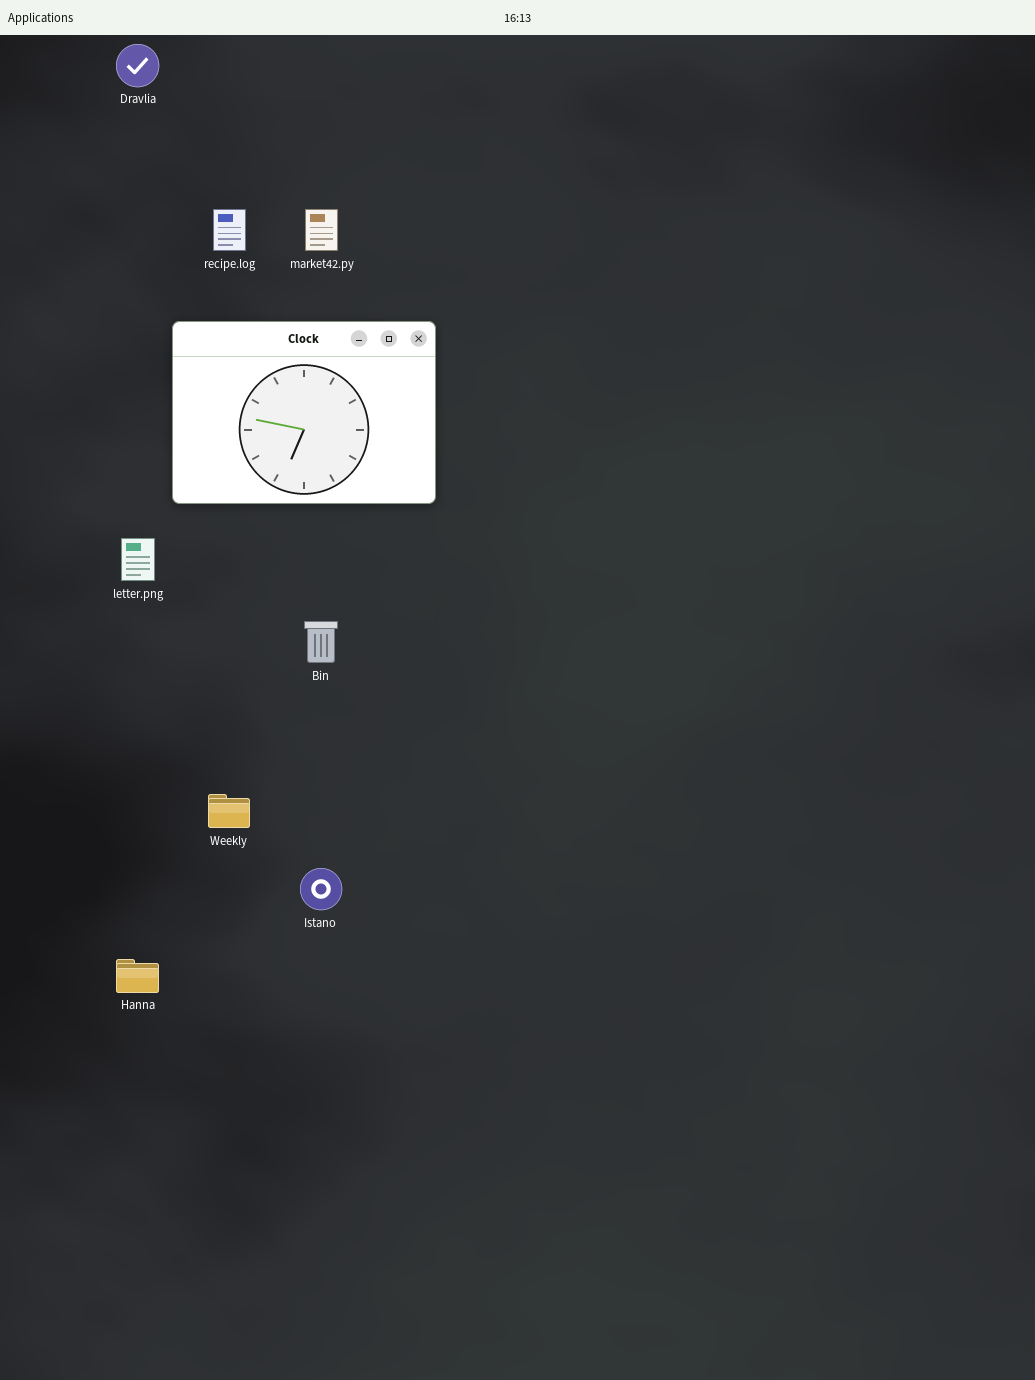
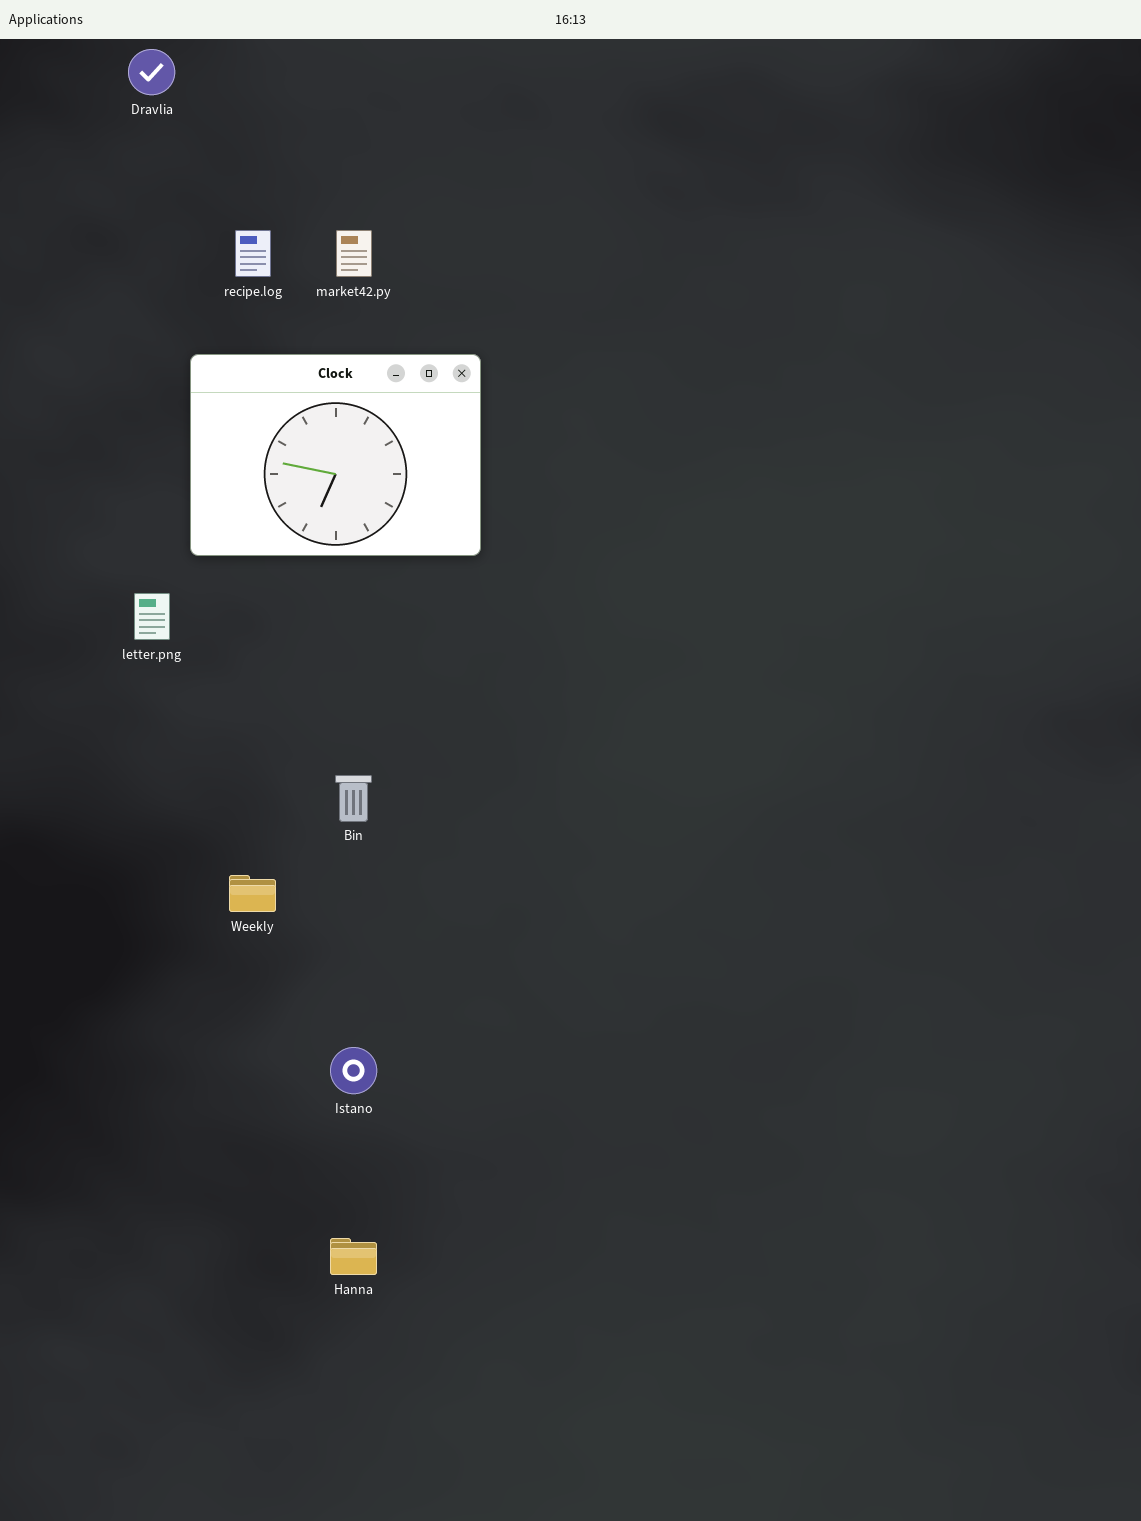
Bin: [304,621,338,663] -> [335,775,372,822], moved
Istano: [300,868,342,910] -> [330,1047,377,1094], moved
Hanna: [116,959,159,993] -> [330,1238,377,1275], moved

